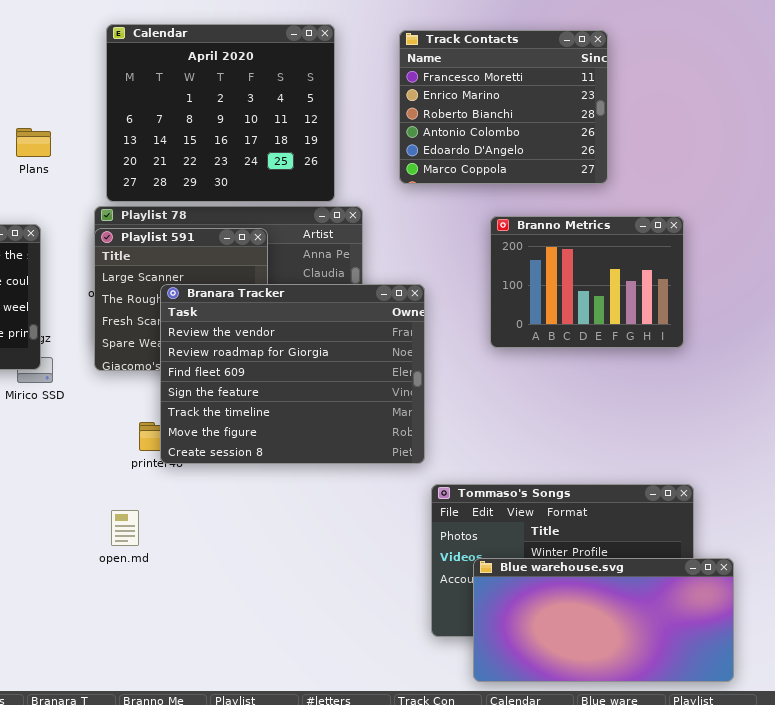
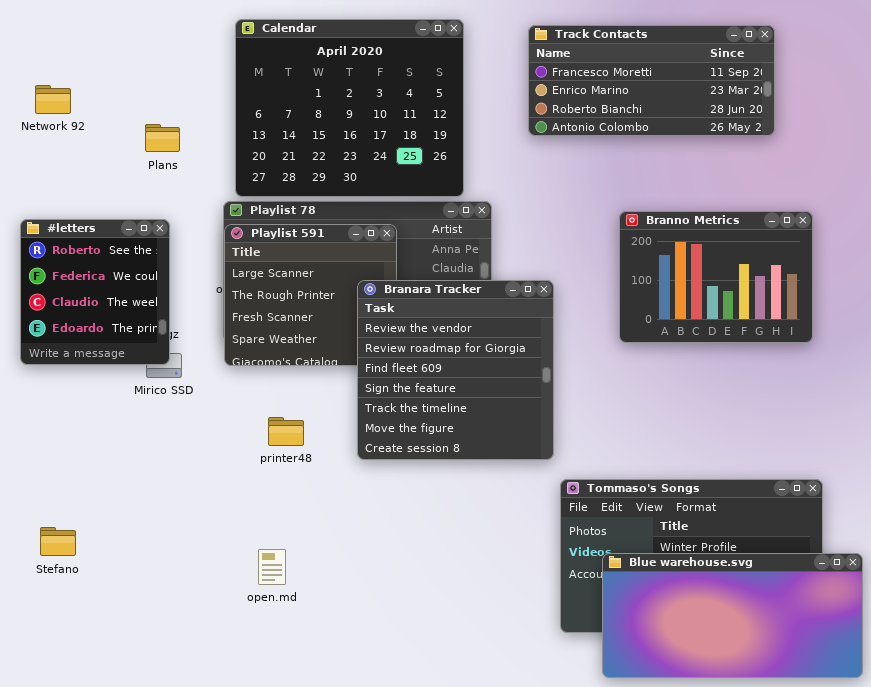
Track Contacts: [399,30,608,184] -> [528,25,775,136], resized
Branara Tracker: [160,284,425,464] -> [357,280,554,460], resized
open.md: [111,510,139,546] -> [258,549,286,585], moved

